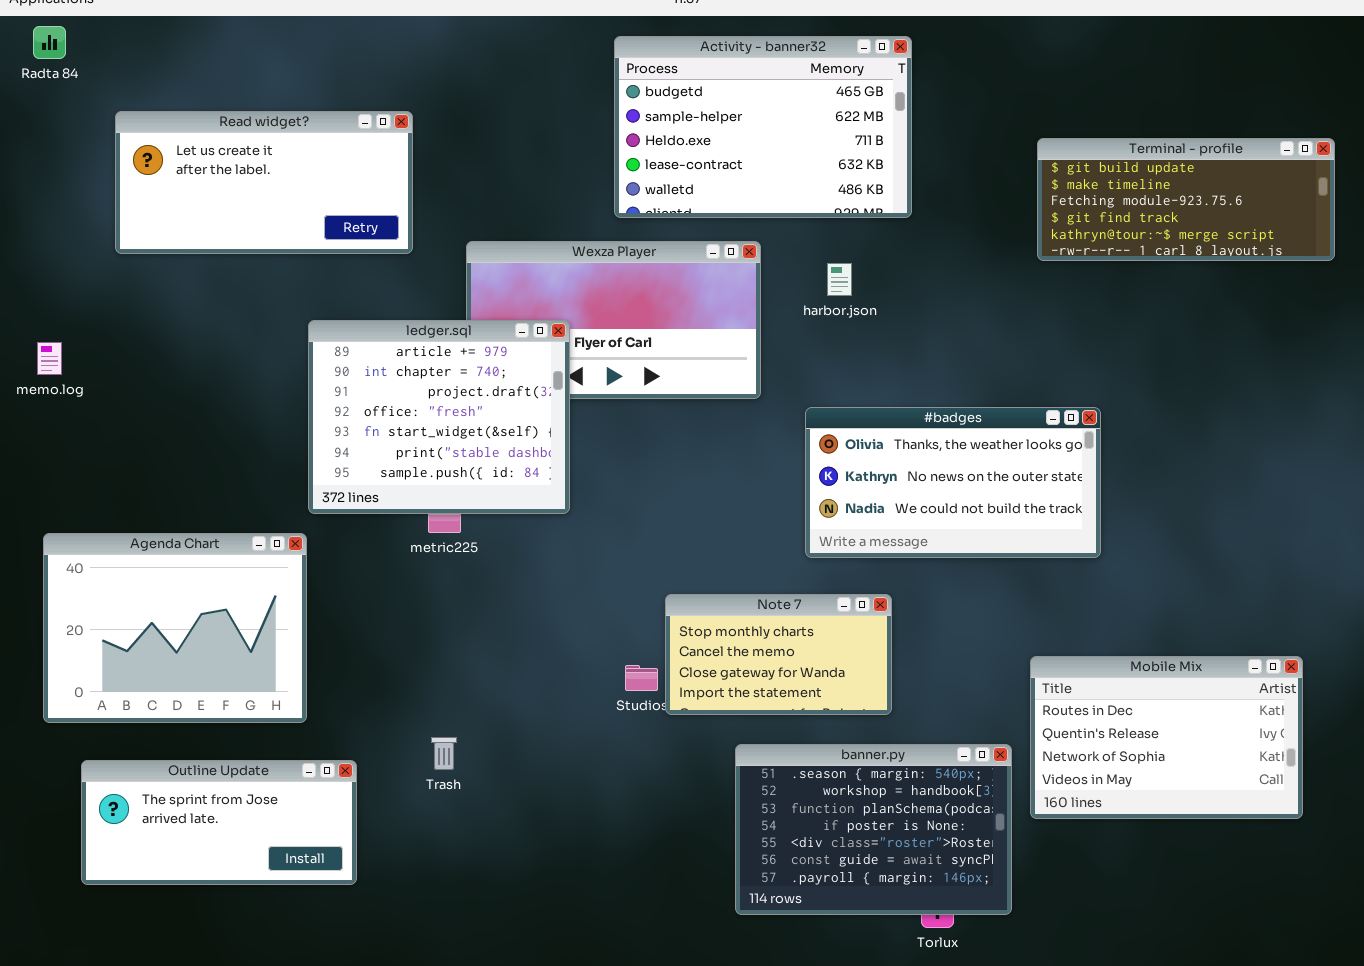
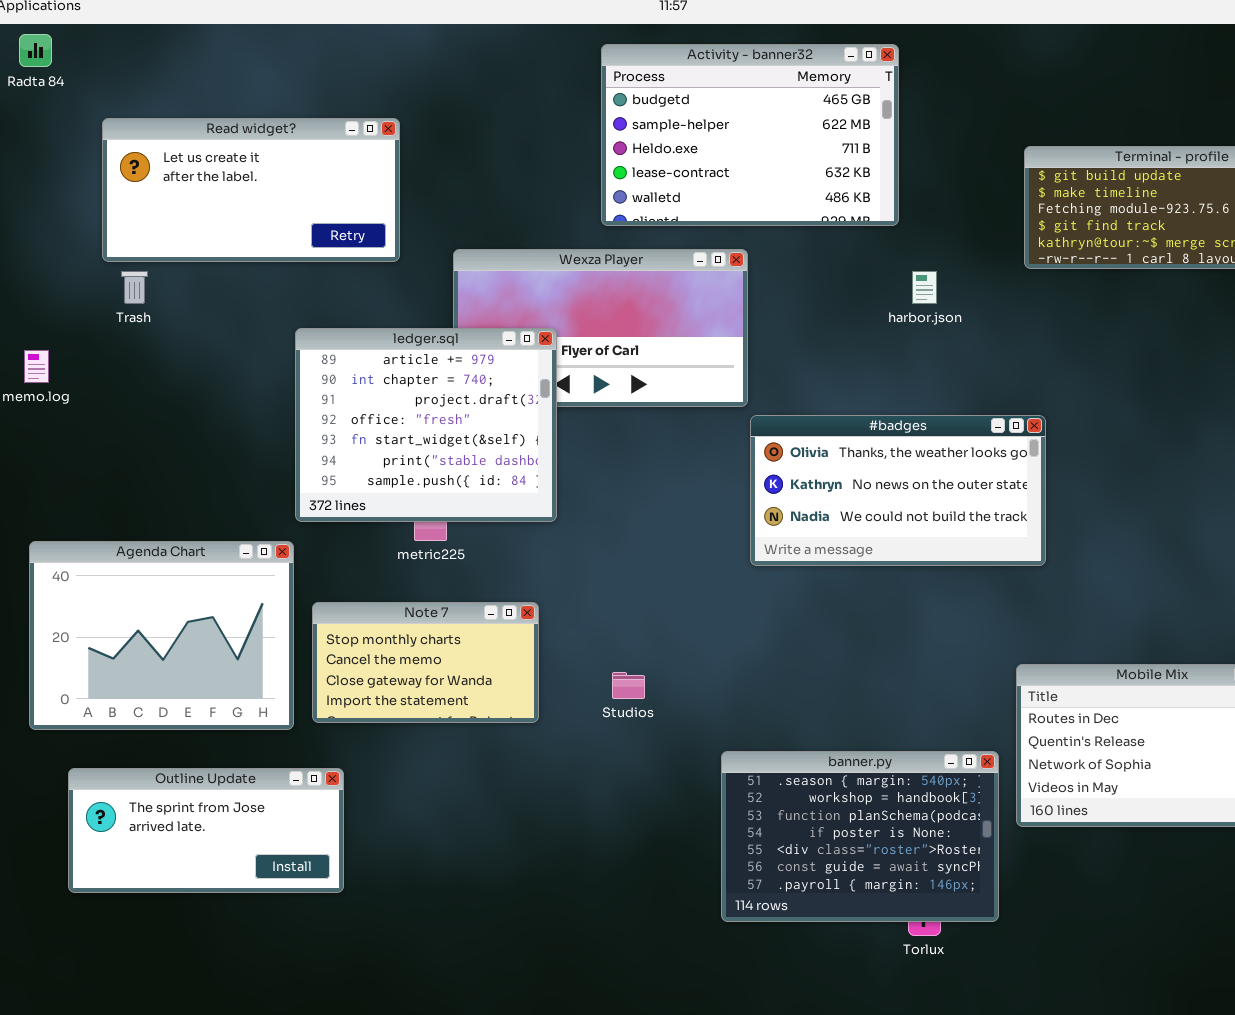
harbor.json: [827,263,852,296] -> [912,271,937,304], moved
#badges: [805,407,1101,558] -> [750,415,1046,566], moved
Note 7: [665,594,892,715] -> [312,602,539,723], moved
Trash: [431,737,457,770] -> [121,271,148,304], moved

